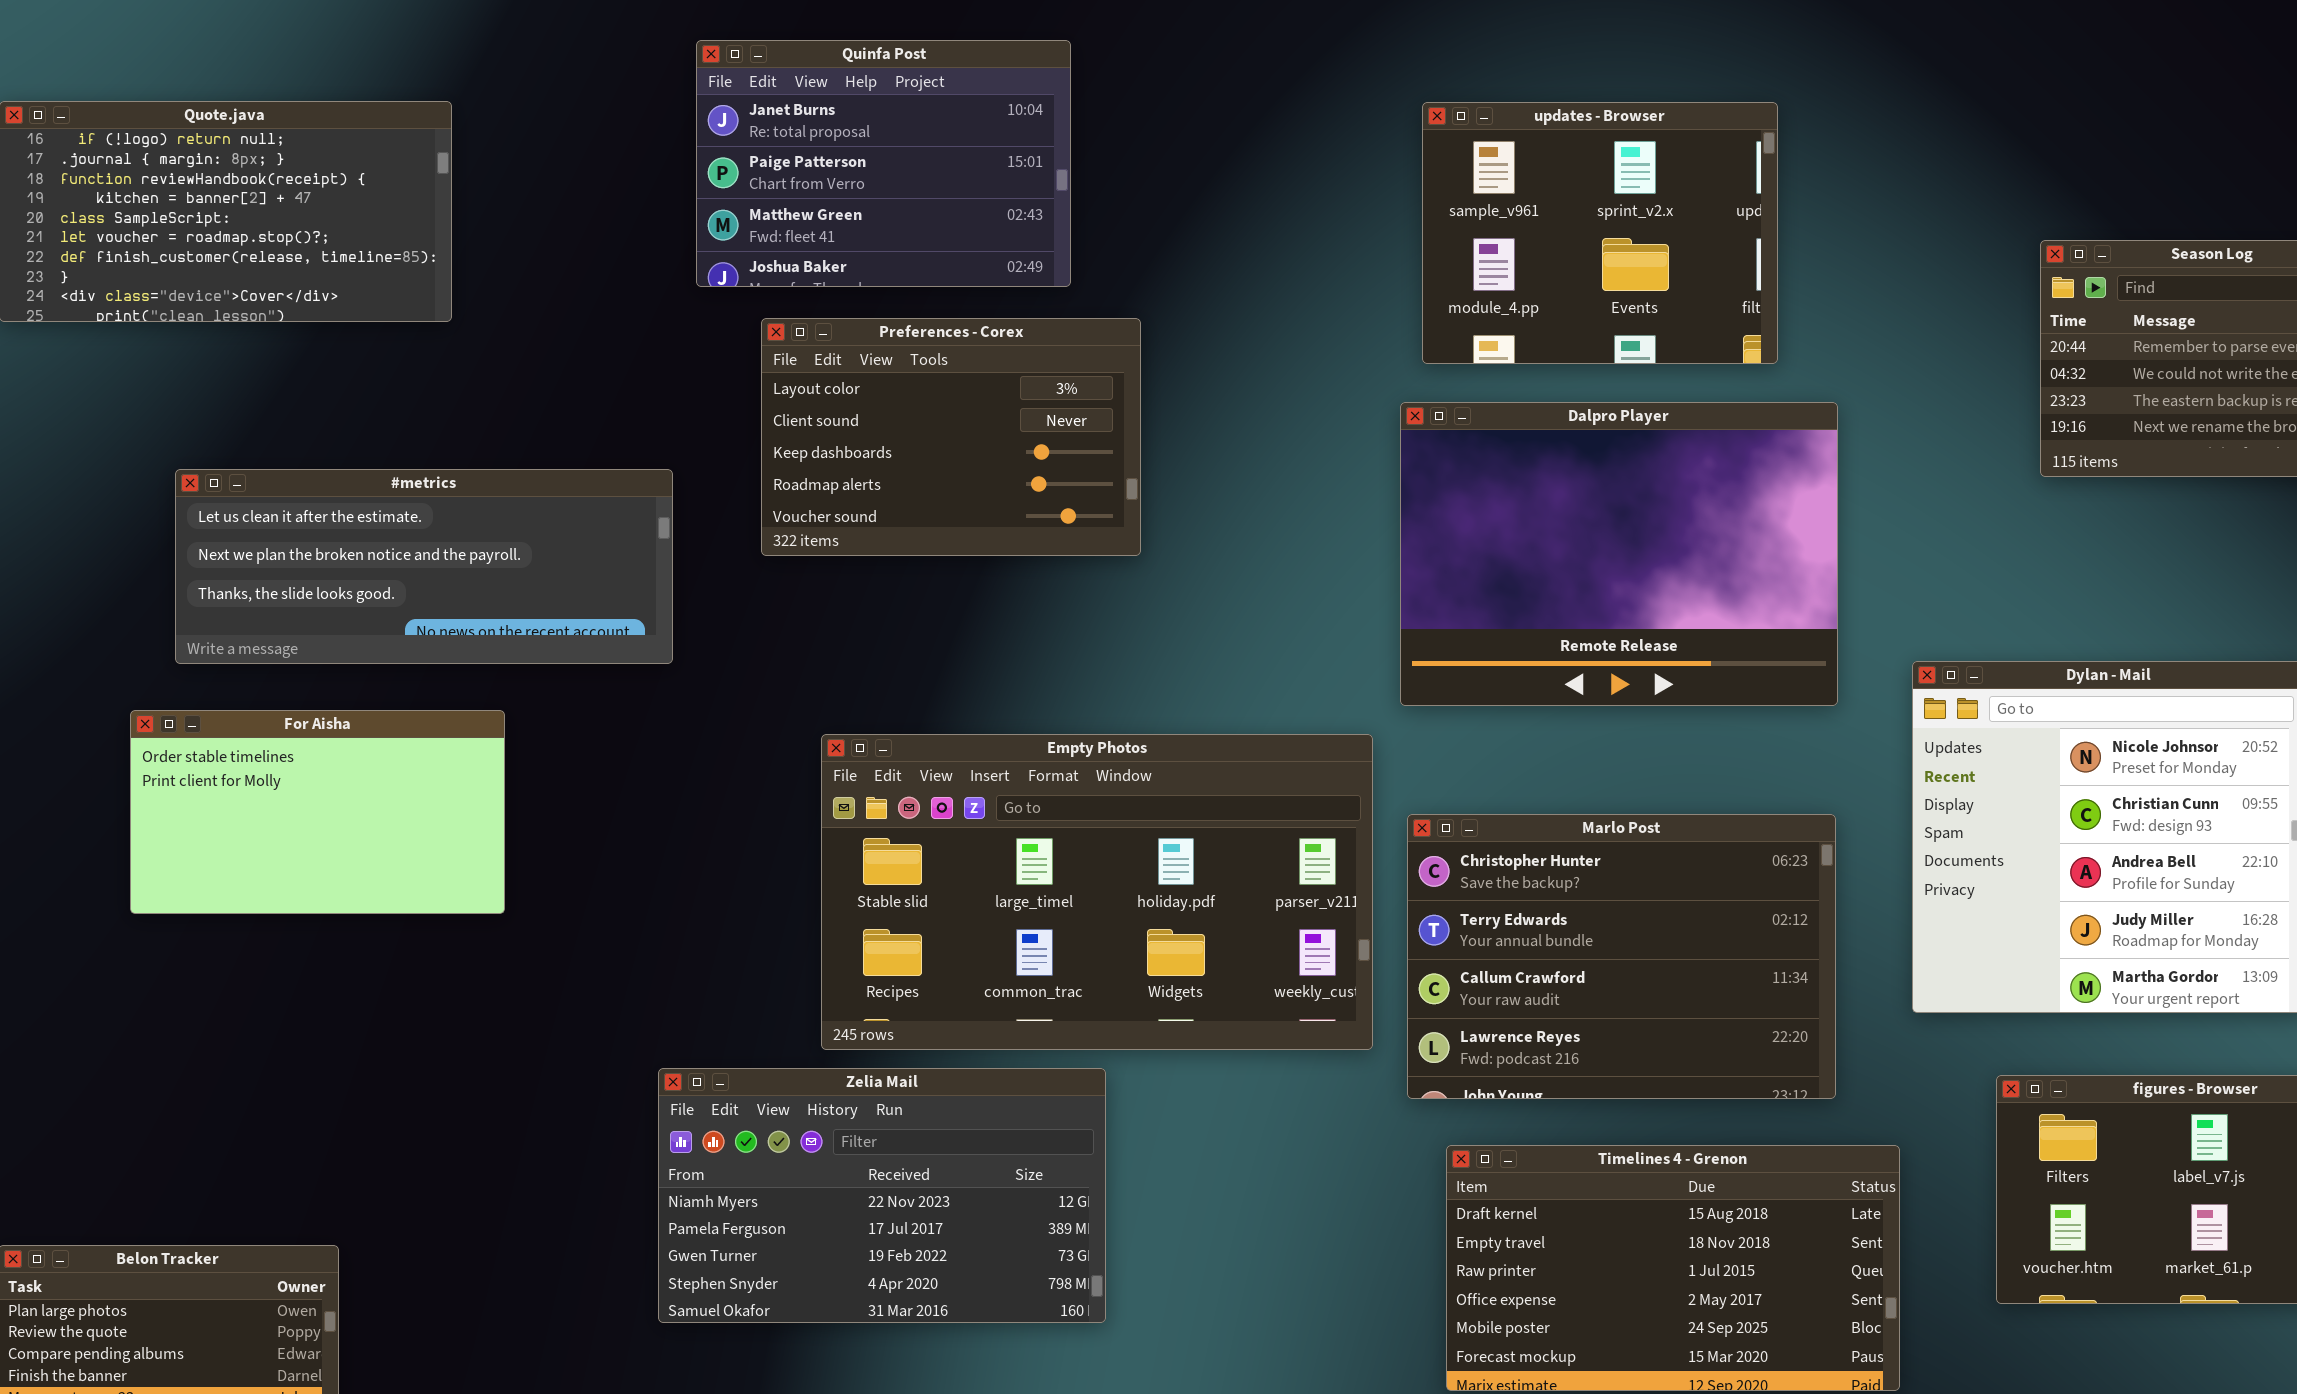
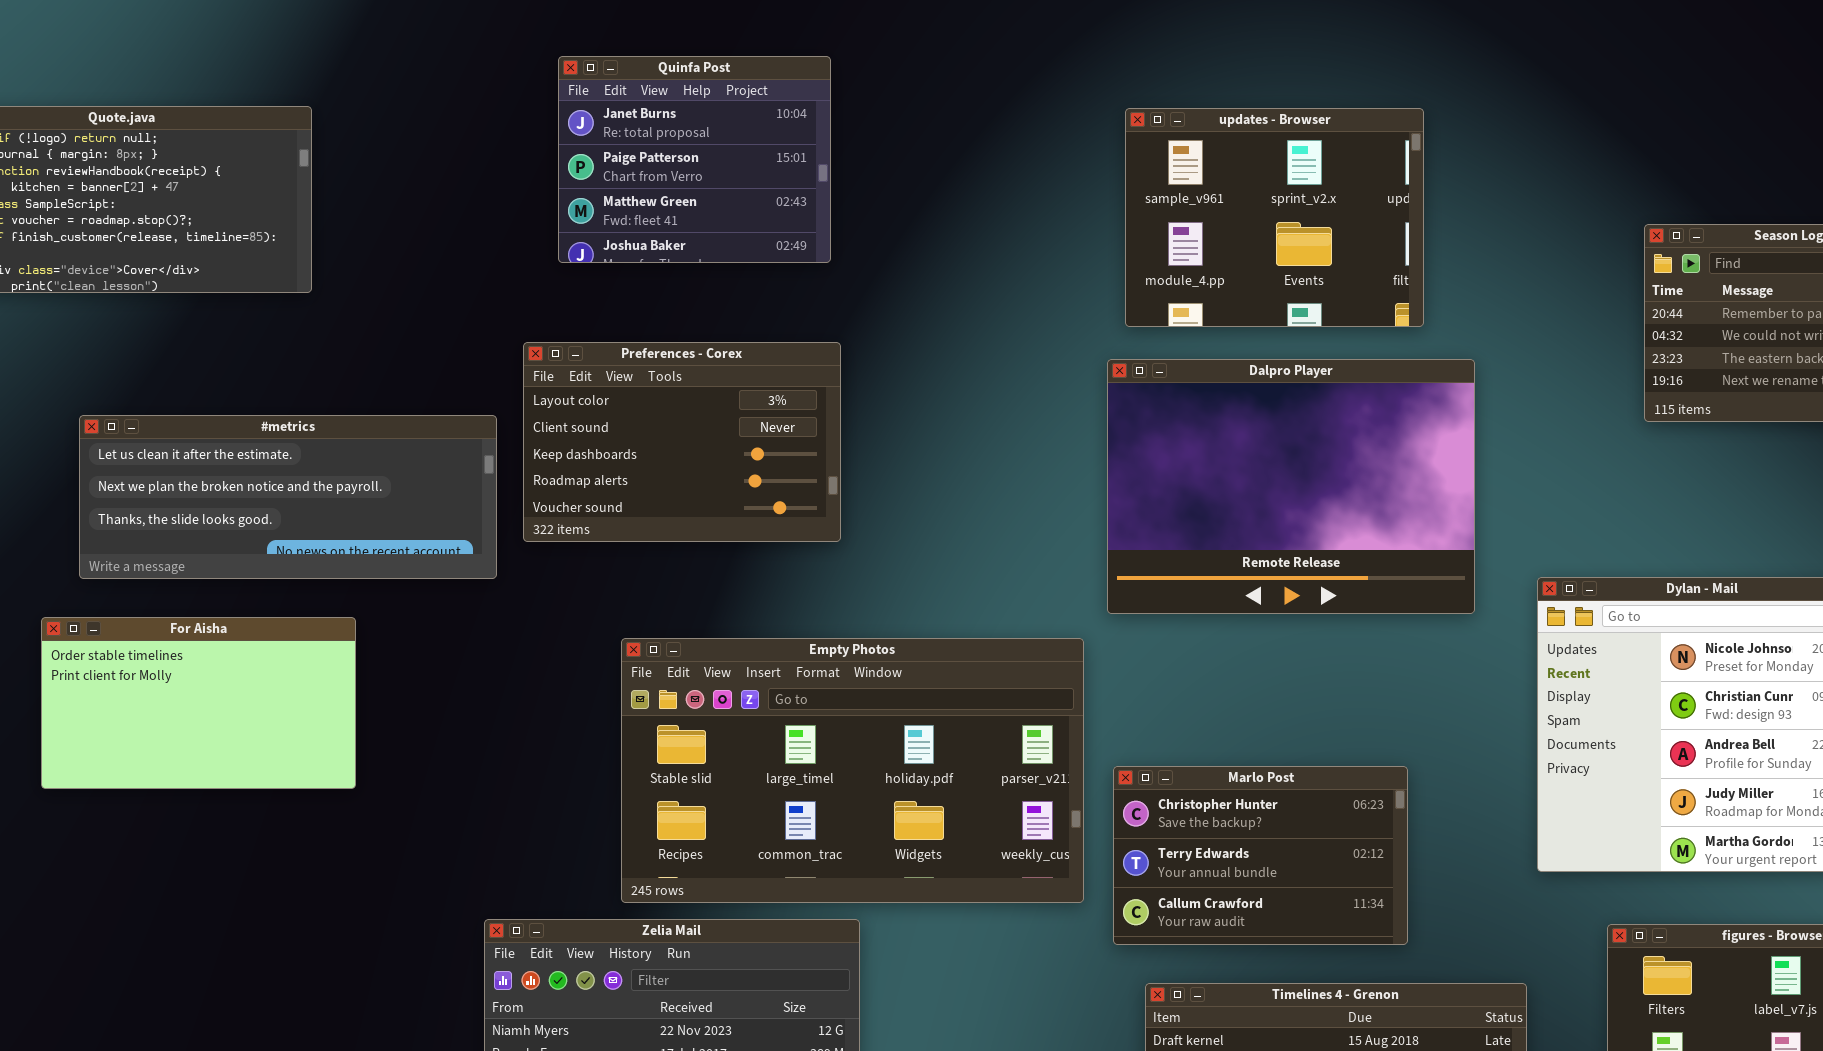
Quinfa Post: [696,40,1071,287] -> [558,56,831,263], resized
Preferences - Corex: [761,318,1141,556] -> [523,342,841,542], moved
Marlo Post: [1407,814,1836,1099] -> [1113,766,1408,945], resized

